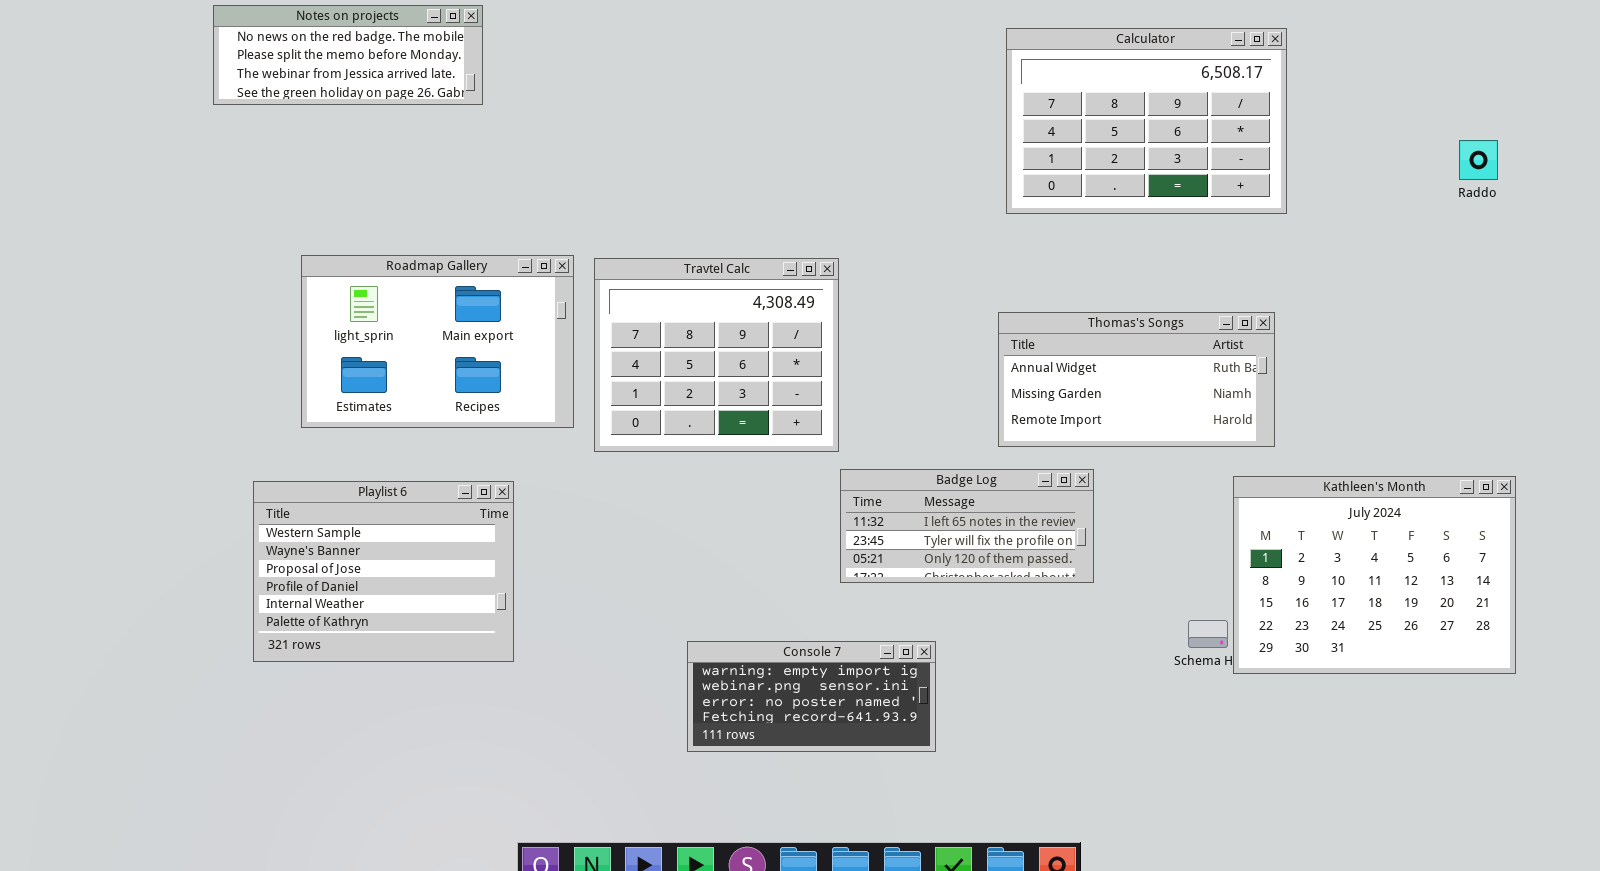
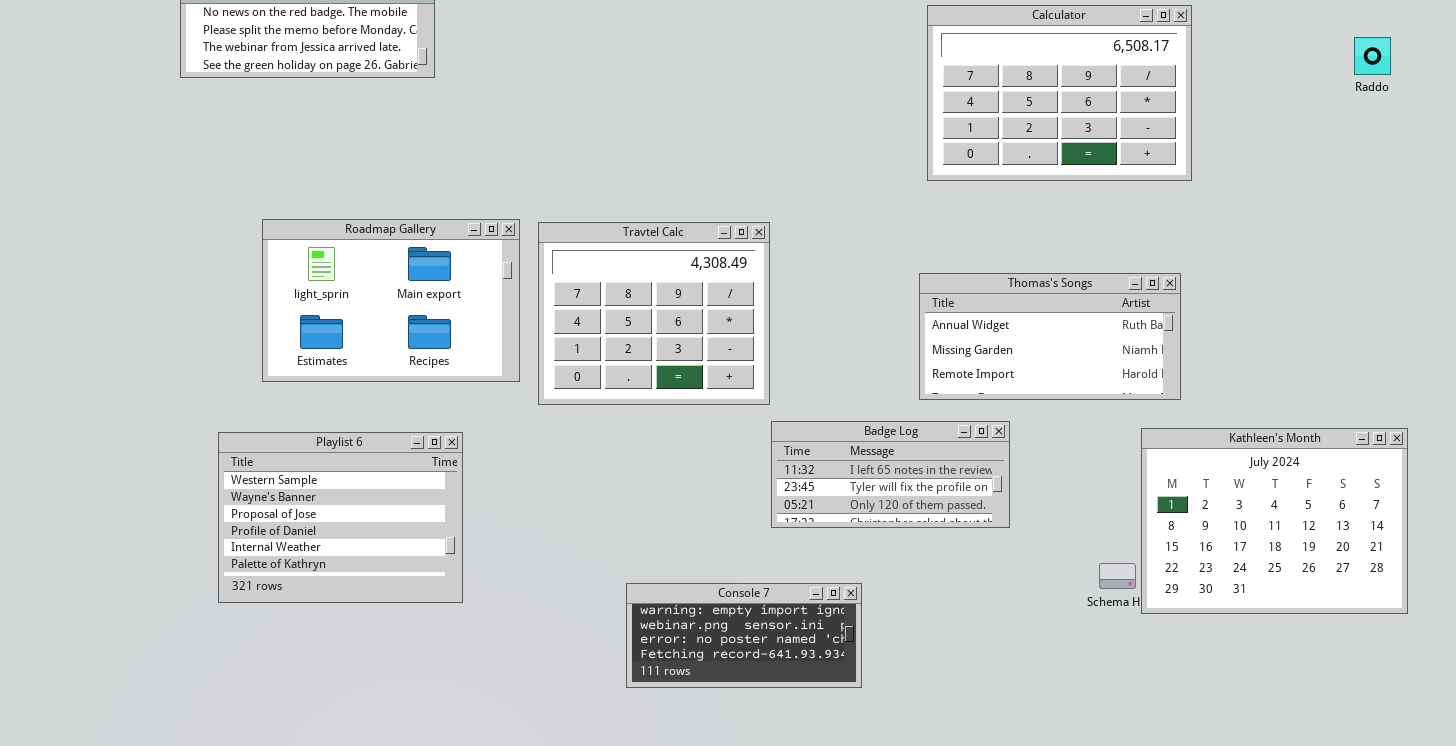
Raddo: [1459,140,1498,180] -> [1354,37,1391,75], moved

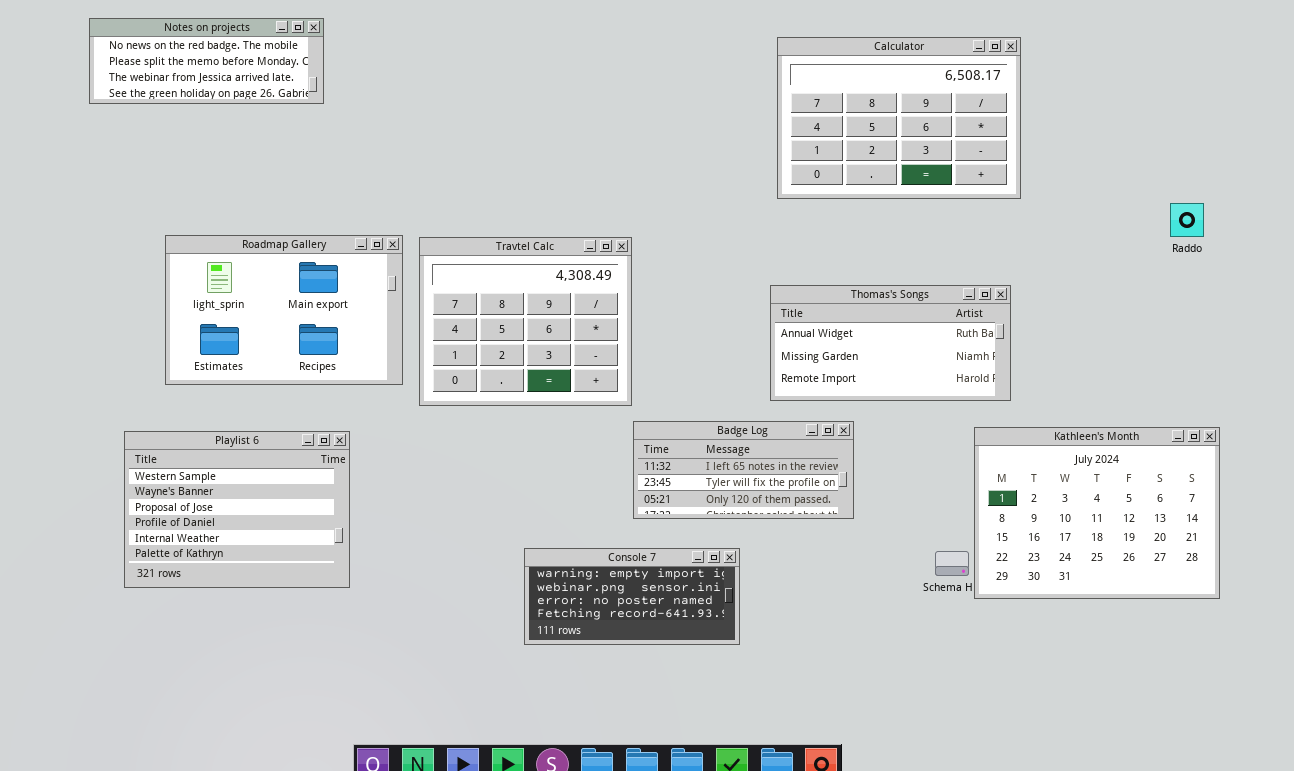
Raddo: [1354,37,1391,75] -> [1170,203,1204,237], moved
Console 7: [626,583,862,688] -> [524,548,740,645], moved

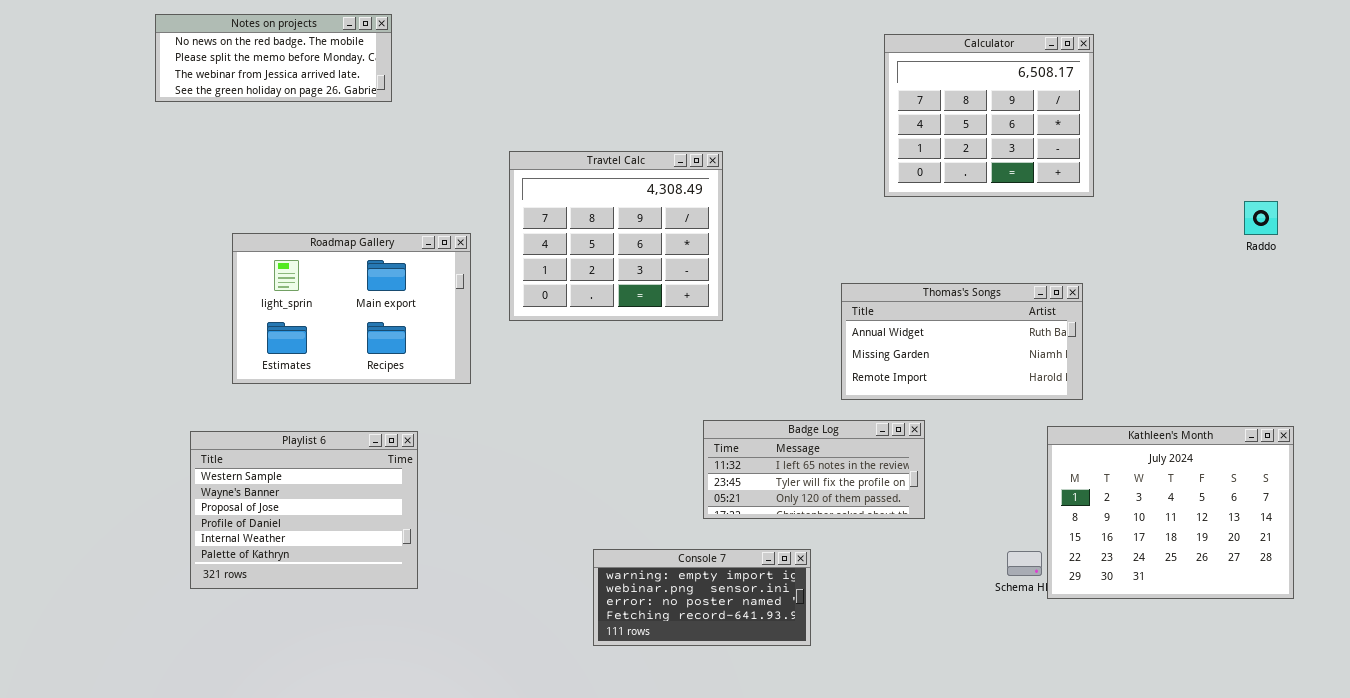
Calculator: [777,37,1021,199] -> [884,34,1094,197], resized
Travtel Calc: [419,237,632,406] -> [509,151,723,321], moved

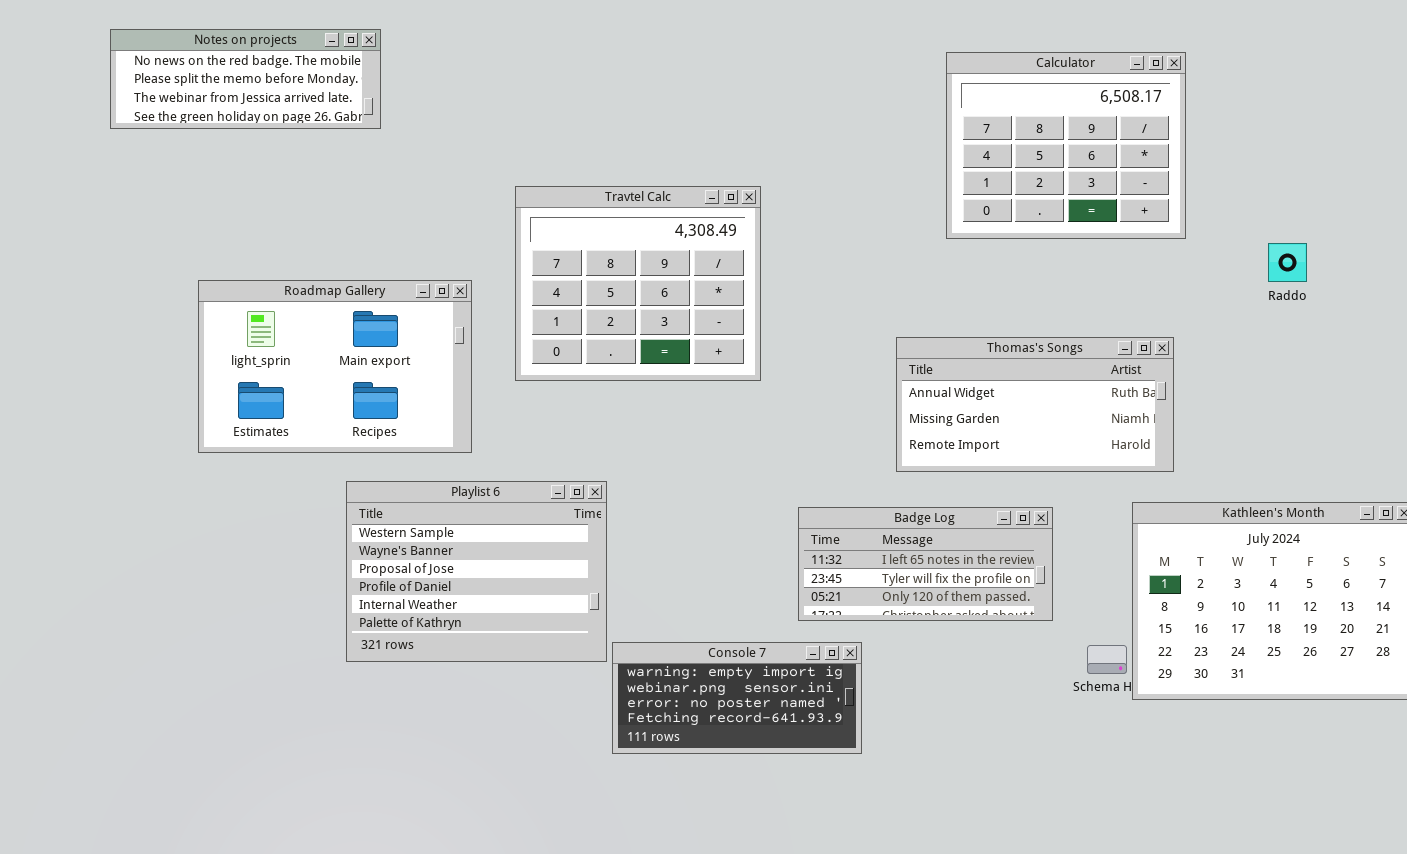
Raddo: [1244,201,1278,235] -> [1268,243,1307,282], moved
Badge Log: [703,420,925,519] -> [798,507,1053,621], moved
Playlist 6: [190,431,418,589] -> [346,481,607,662], moved

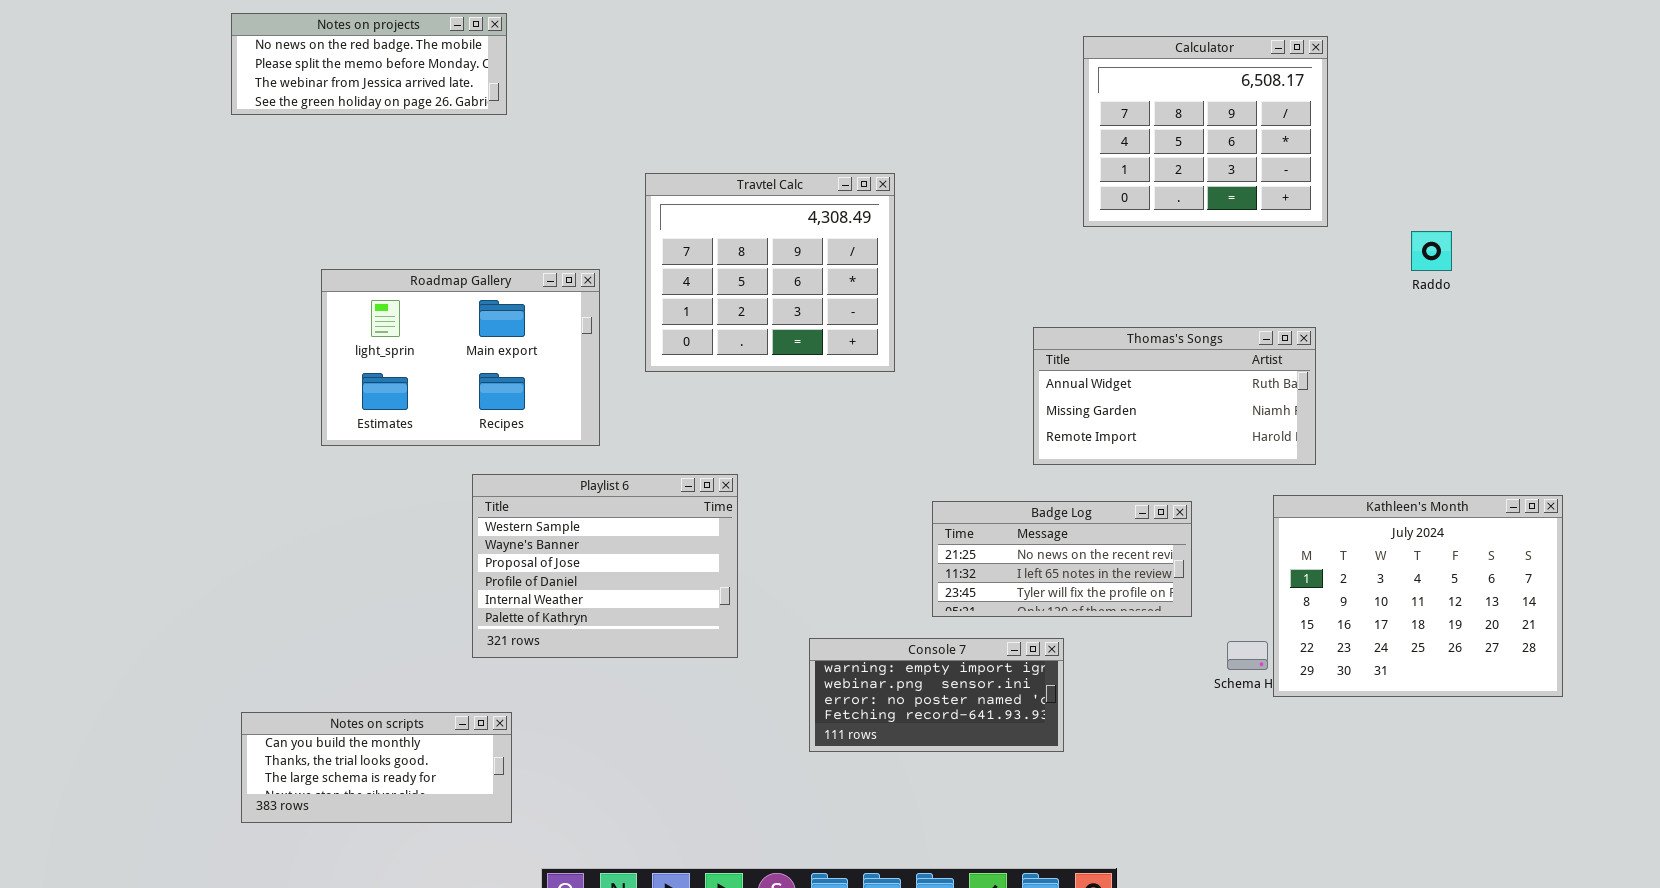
Badge Log: [798,507,1053,621] -> [932,501,1192,617], scrolled up 1 row
Console 7: [612,642,862,754] -> [809,638,1064,752], moved
Notes on scripts: none -> [241,712,512,823], opened

